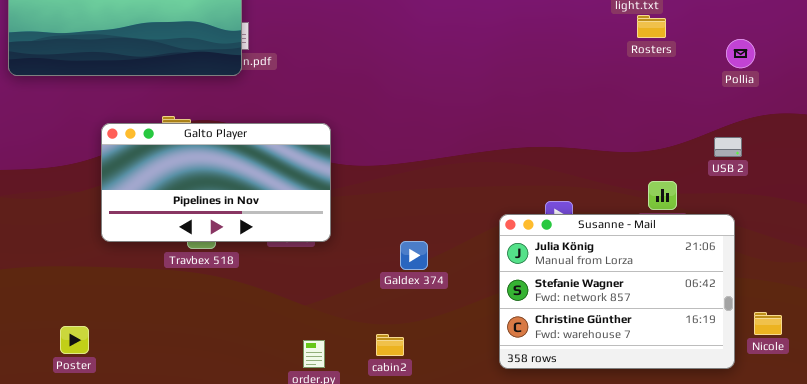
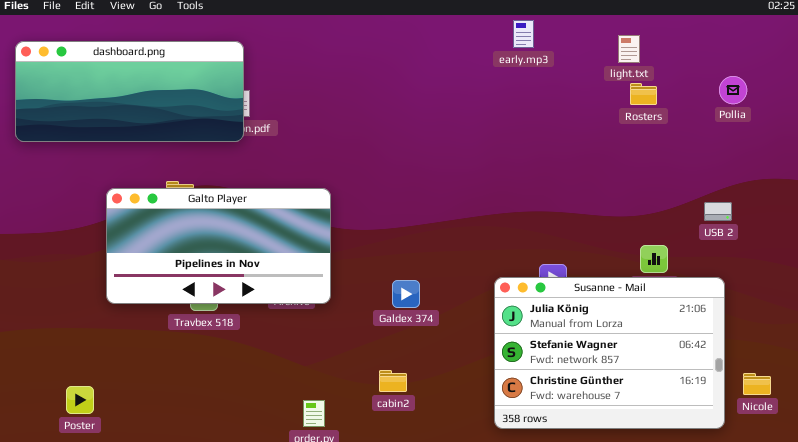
Pollia: [726,39,755,68] -> [719,76,747,104], moved
Galdex 374: [400,241,428,270] -> [392,280,420,308], moved
cabin2: [376,334,404,356] -> [379,370,407,392], moved

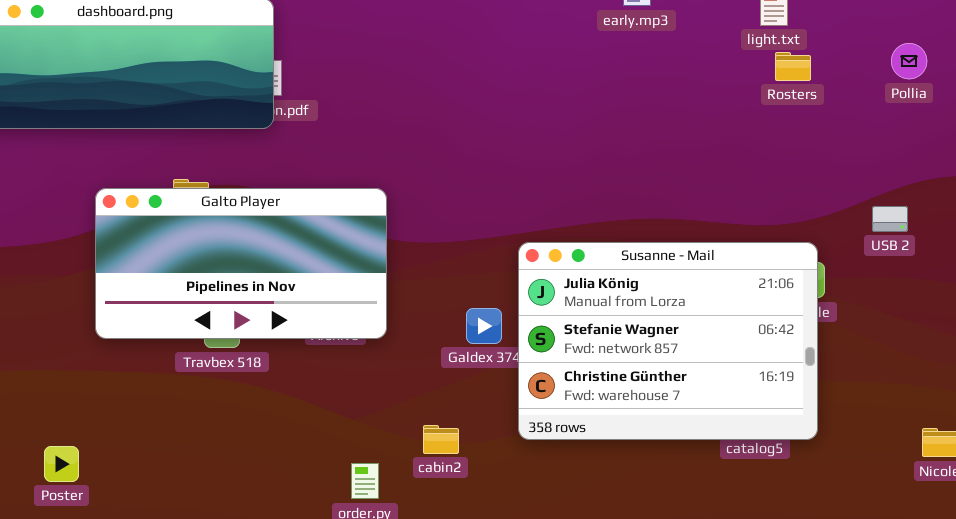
Susanne - Mail: [494,277,725,429] -> [518,242,818,440], moved
cabin2: [379,370,407,392] -> [423,425,459,454], moved

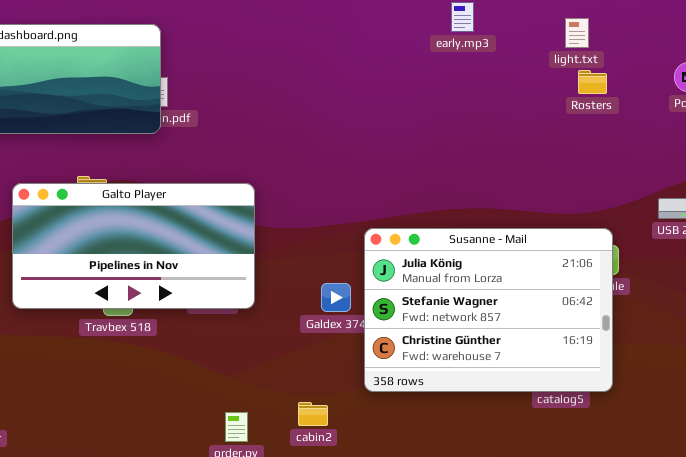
cabin2: [423,425,459,454] -> [298,402,328,426], moved

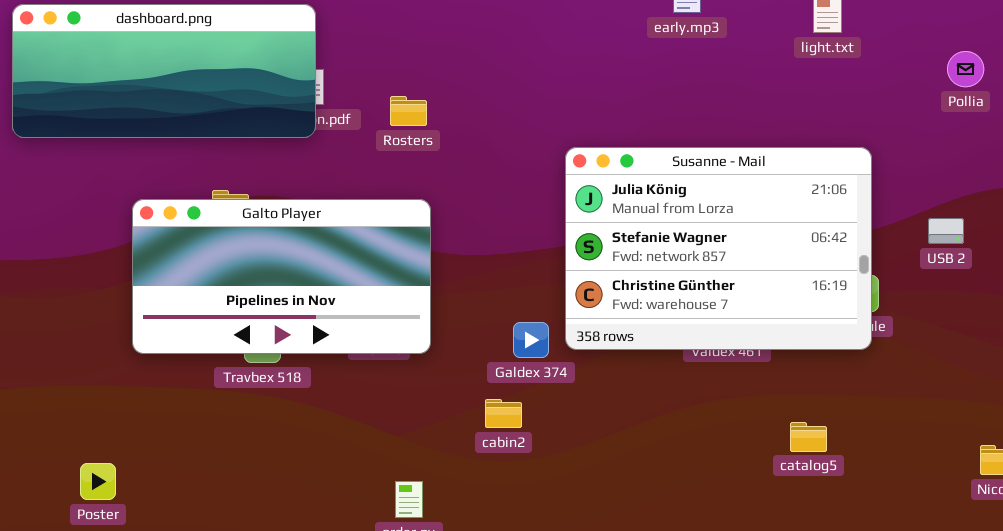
Rosters: [578,70,607,94] -> [390,96,427,126], moved
Susanne - Mail: [364,228,613,392] -> [565,147,872,350], moved
cabin2: [298,402,328,426] -> [485,399,522,428], moved

